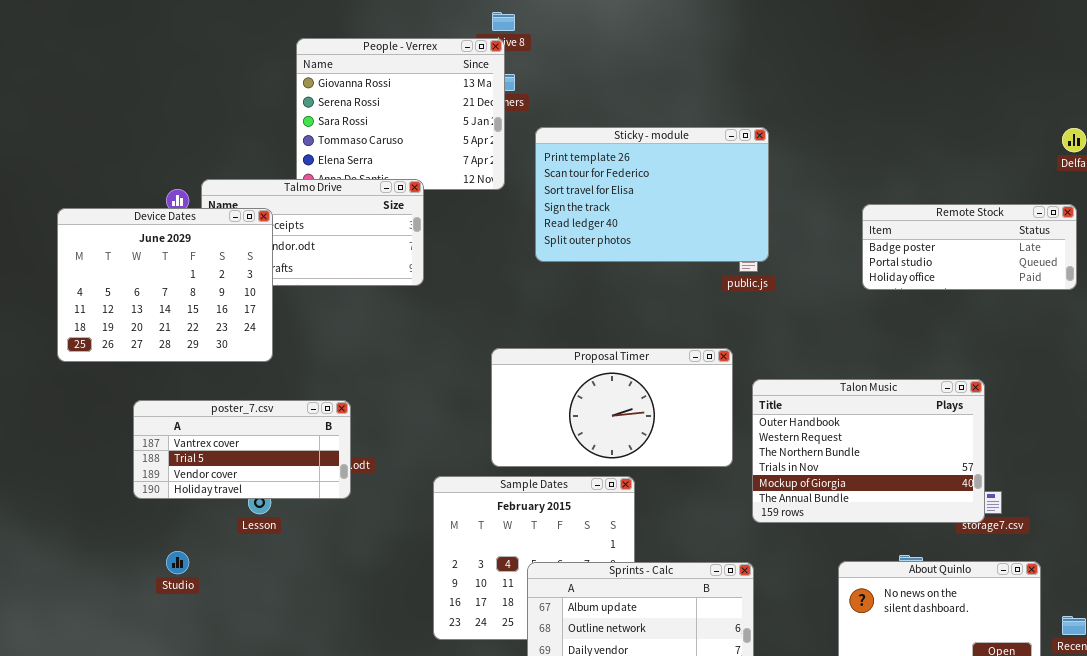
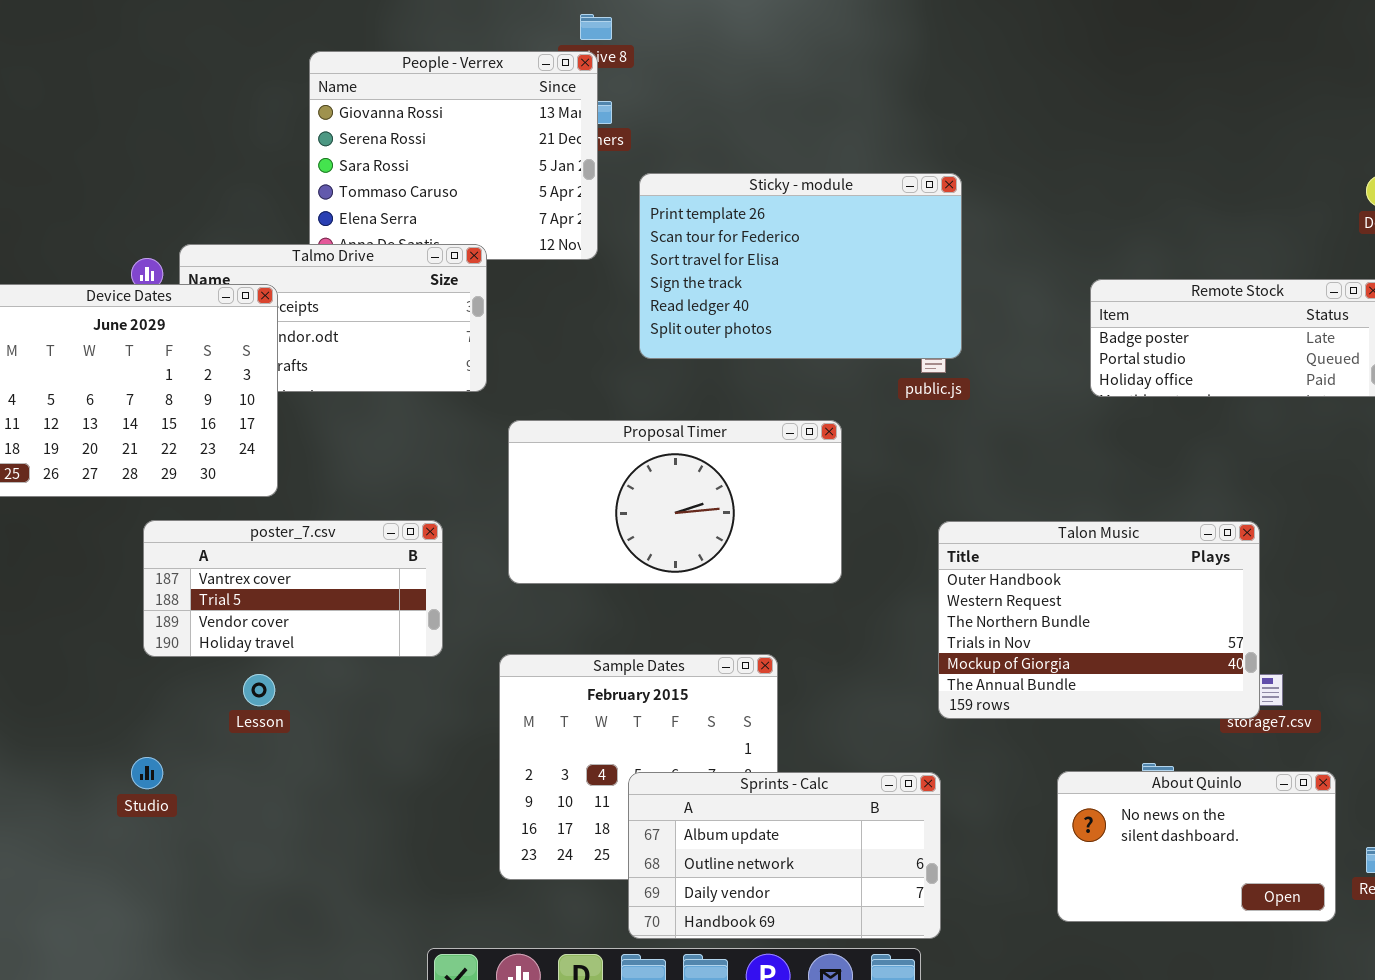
Proposal Timer: [491,348,733,467] -> [508,420,842,584], moved
poster_7.csv: [133,400,351,499] -> [143,520,443,657], moved

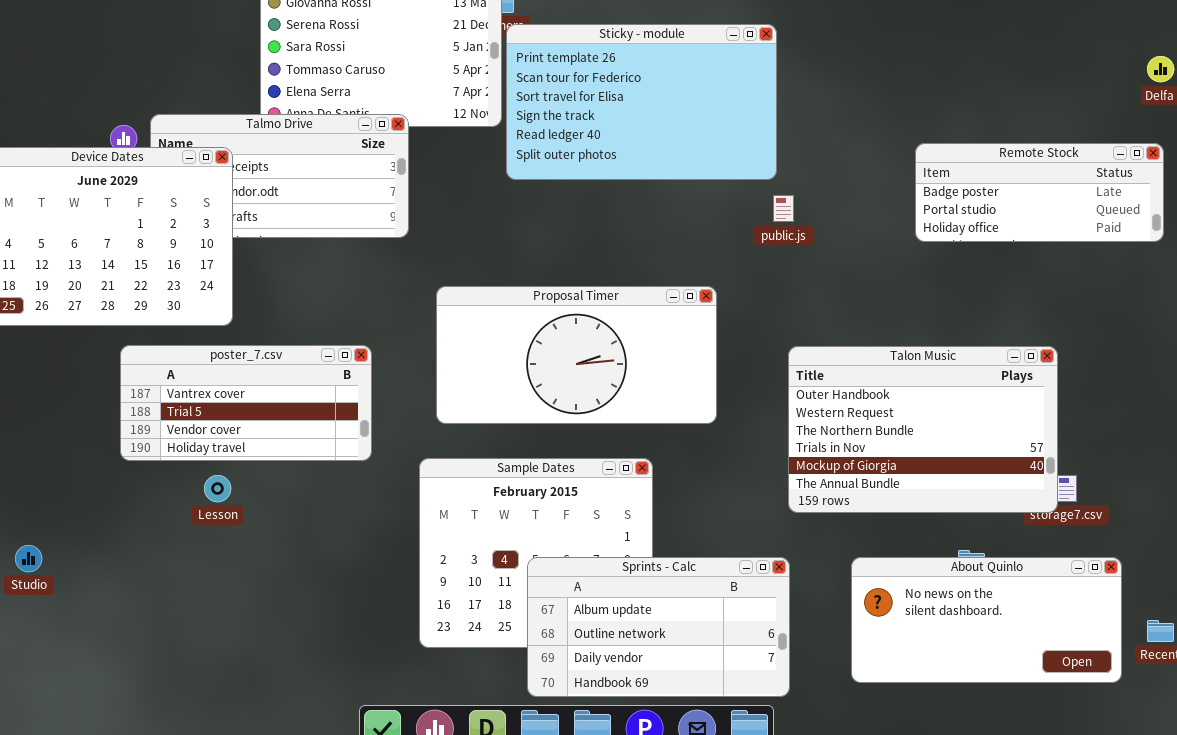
Sticky - module: [639,173,962,359] -> [506,24,777,180], moved
Proposal Timer: [508,420,842,584] -> [436,286,717,424], moved
Studio: [131,757,163,789] -> [15,545,42,572], moved
About Quinlo: [1057,771,1336,922] -> [851,557,1122,683], resized

